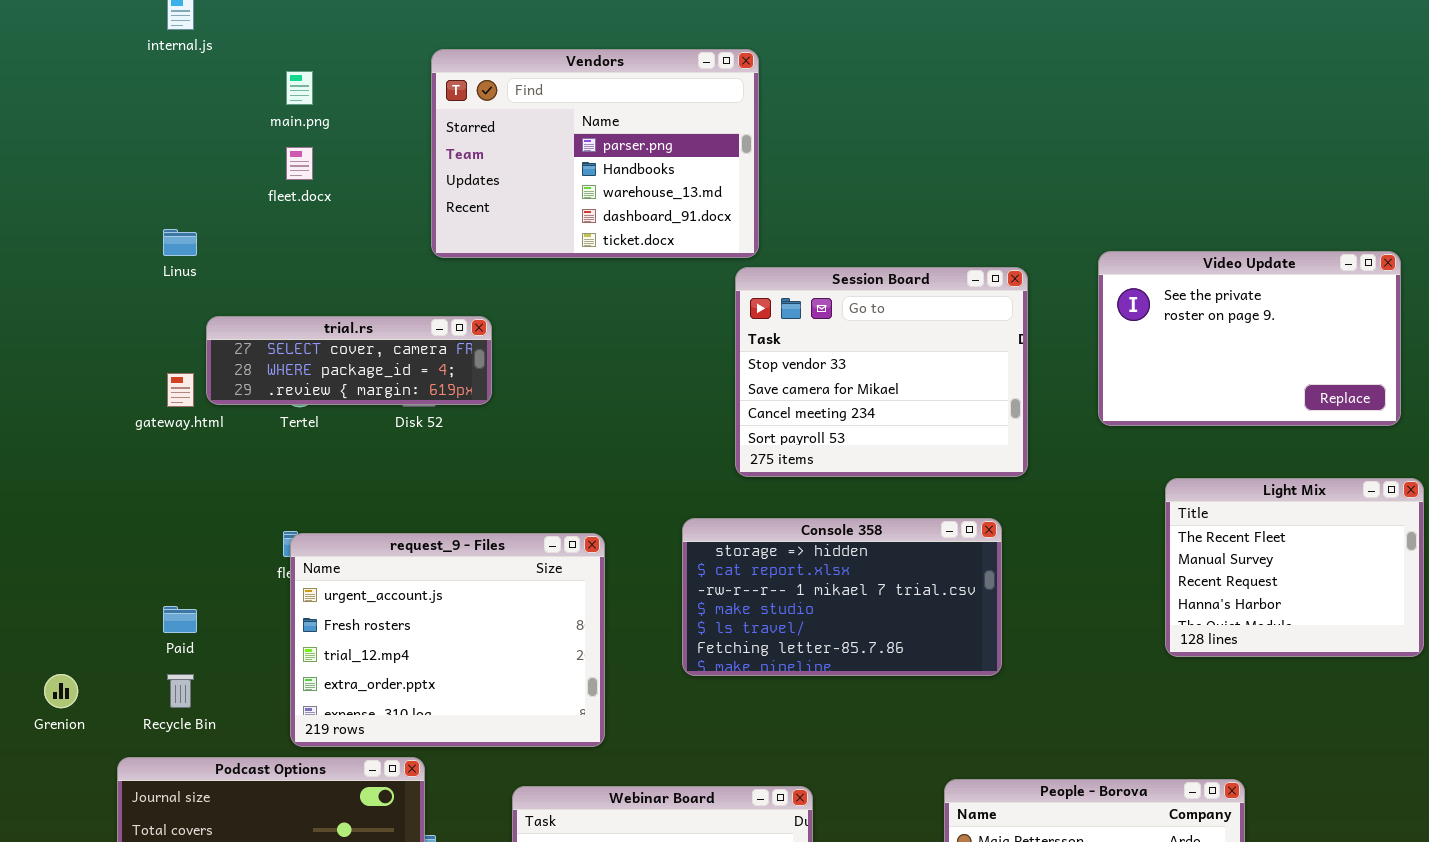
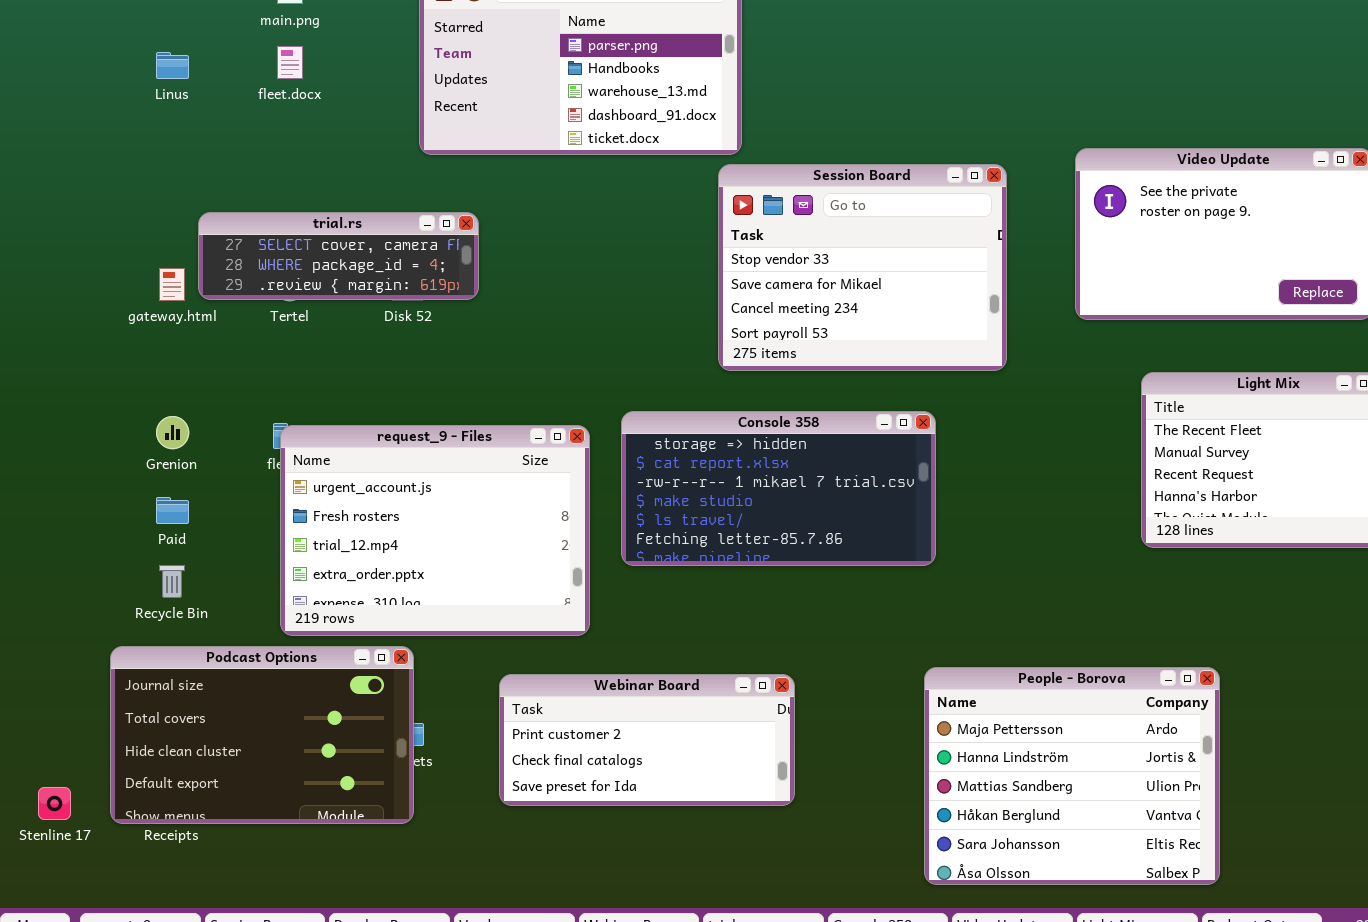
Linus: [163,229,197,256] -> [156,52,189,79], moved
Console 358: [682,518,1002,676] -> [621,411,936,566], moved
Grenion: [44,674,78,708] -> [156,416,189,449], moved

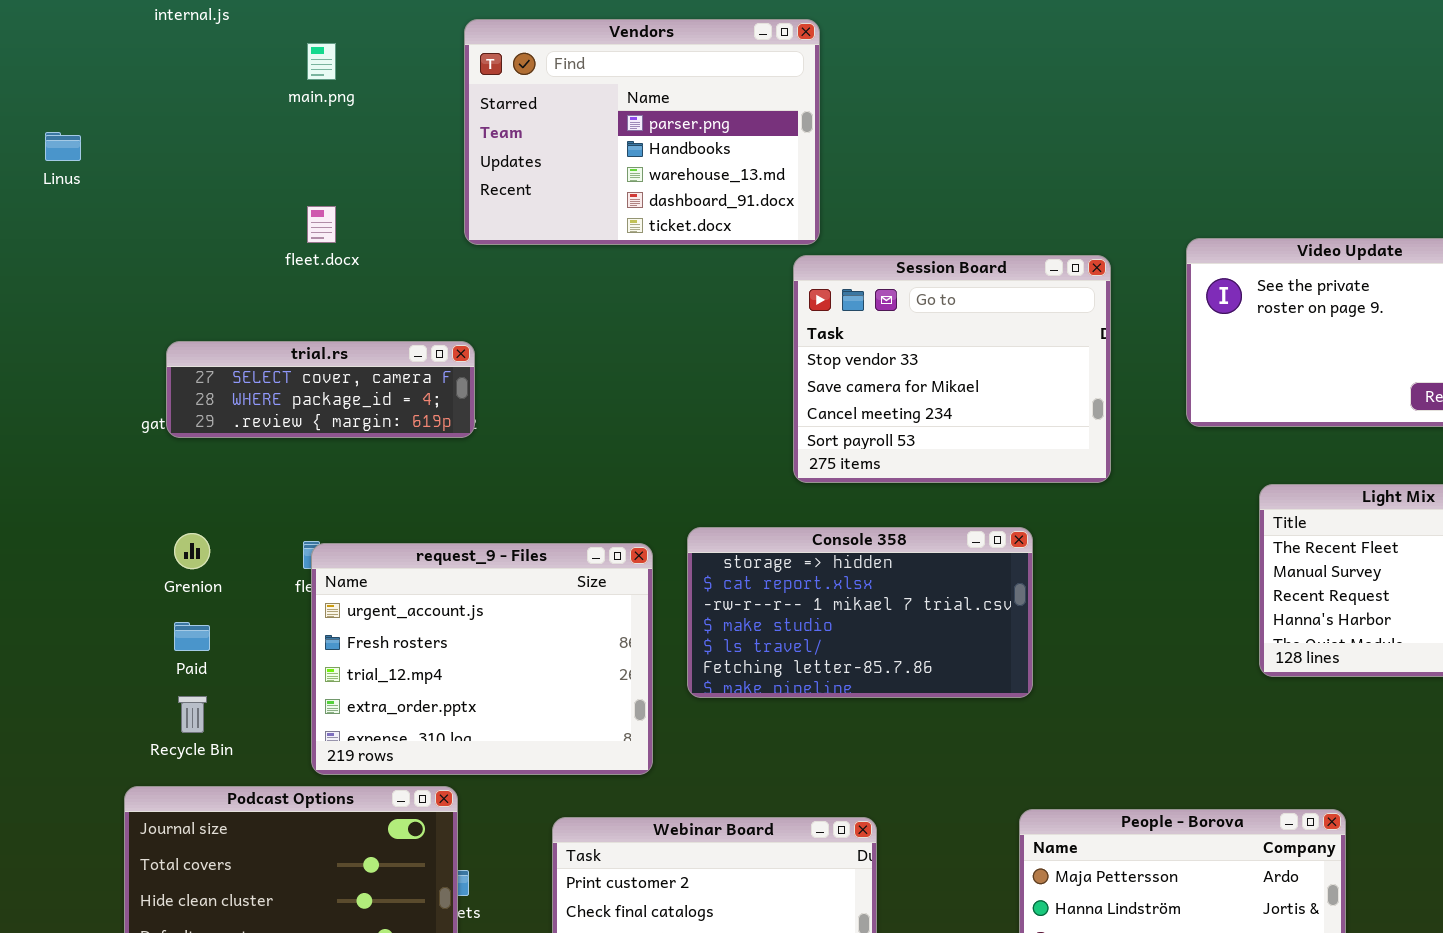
fleet.docx: [277,46,303,79] -> [307,206,336,243], moved
Linus: [156,52,189,79] -> [45,132,81,161], moved
trial.rs: [198,212,479,300] -> [166,341,475,438], moved

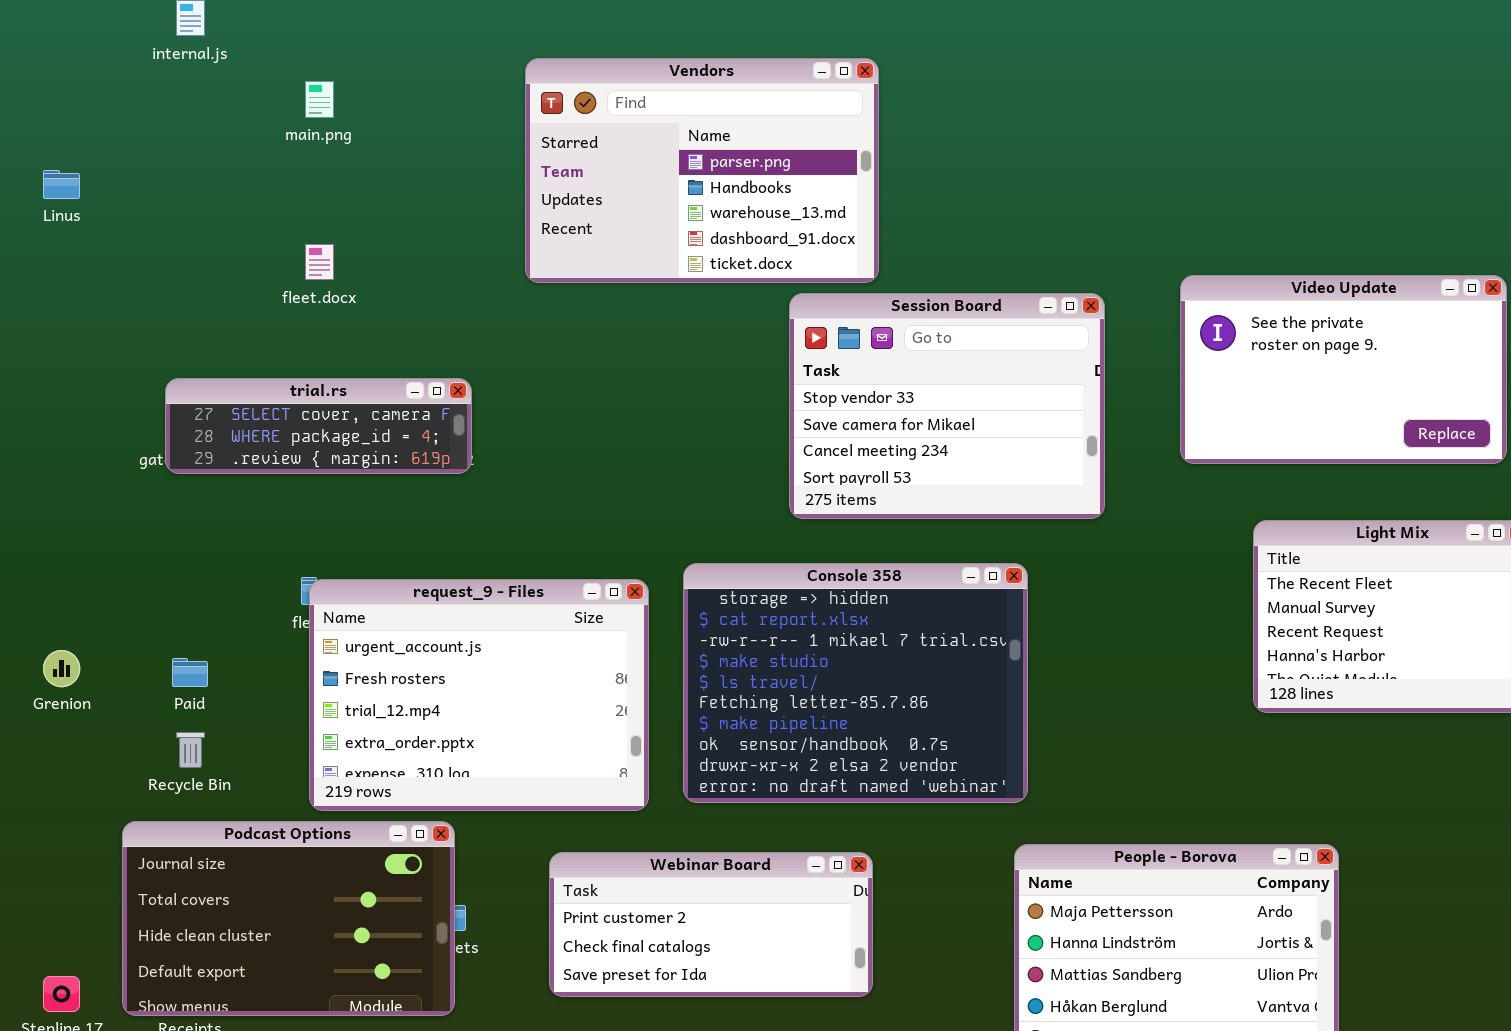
Vendors: [464,19,820,245] -> [525,58,879,283], moved
Console 358: [687,527,1033,698] -> [683,563,1028,803], resized
Grenion: [174,533,210,569] -> [43,650,80,687], moved

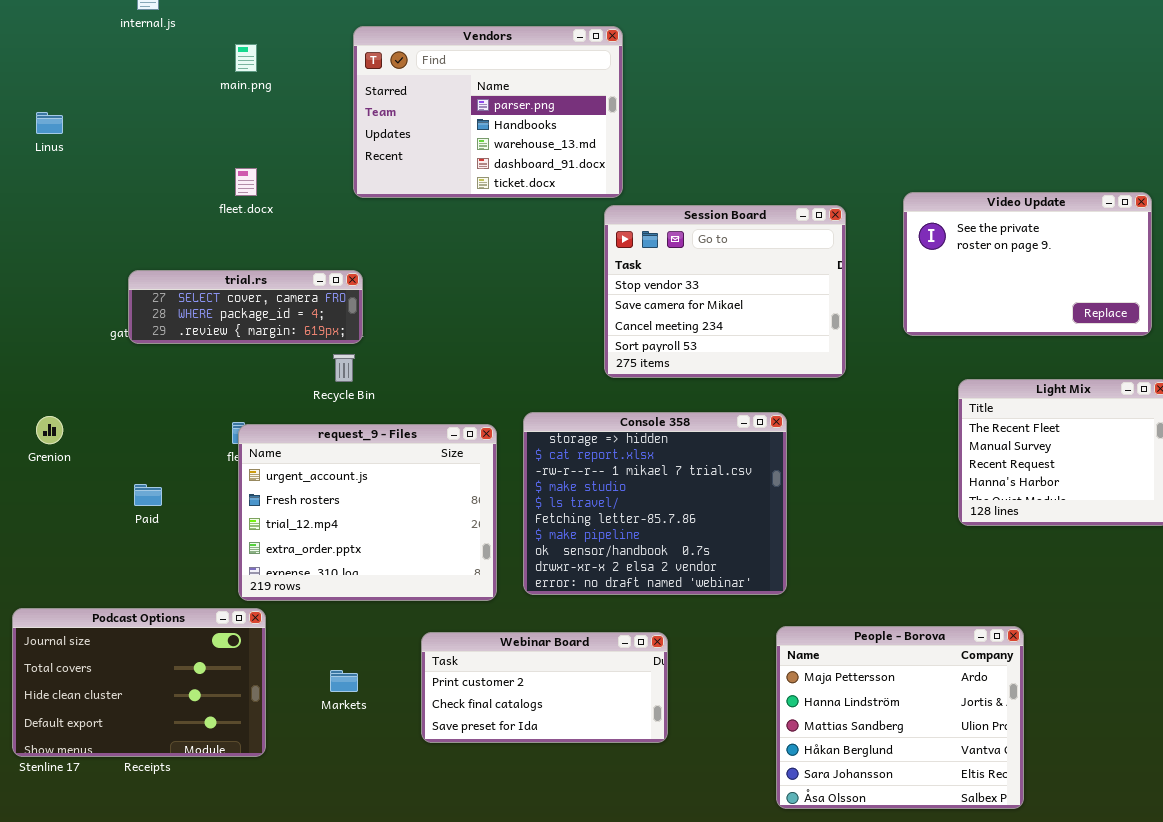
Vendors: [525,58,879,283] -> [353,26,623,198], moved
Grenion: [43,650,80,687] -> [36,416,63,444], moved
Recycle Bin: [176,732,205,768] -> [333,354,355,382], moved
Podcast Options: [122,821,455,1016] -> [12,608,266,757], moved

